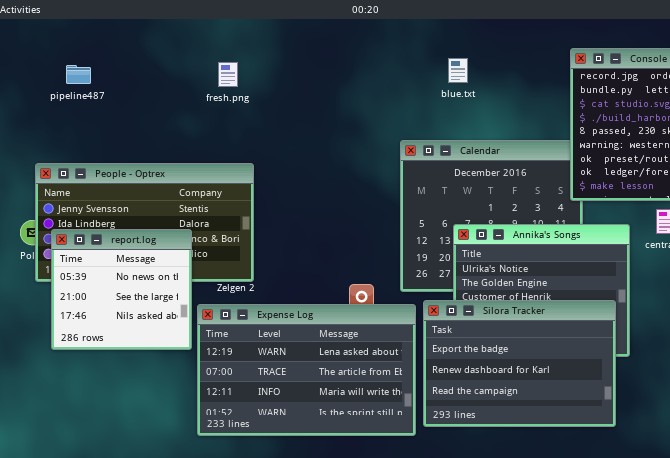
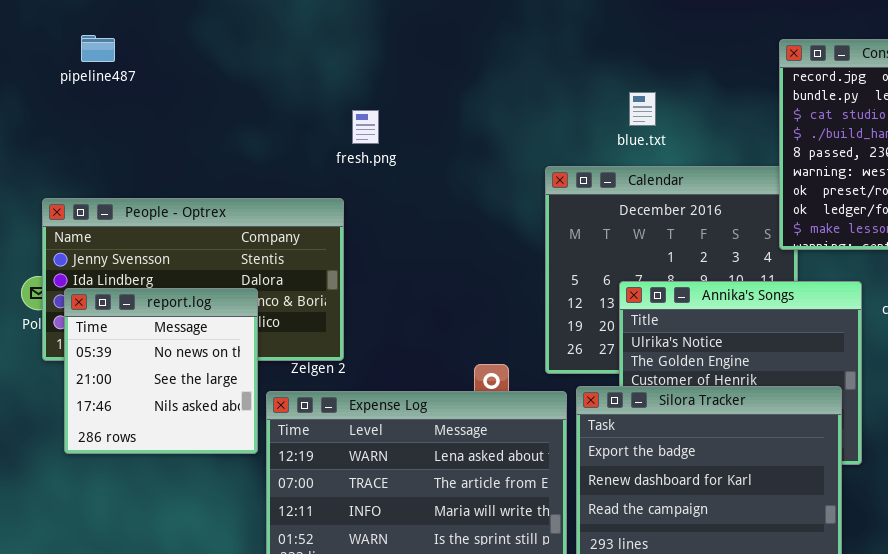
blue.txt: [448,58,468,83] -> [629,92,656,126], moved
fresh.png: [218,62,238,87] -> [352,110,379,144], moved
pipeline487: [66,65,91,84] -> [81,35,115,62], moved

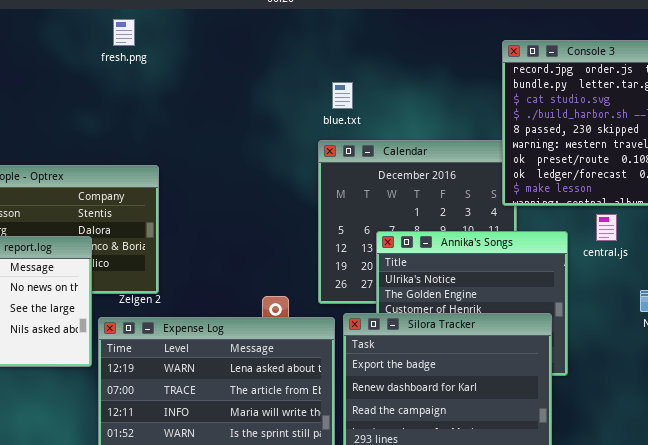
blue.txt: [629,92,656,126] -> [332,82,353,109], moved
fresh.png: [352,110,379,144] -> [113,19,135,46], moved

